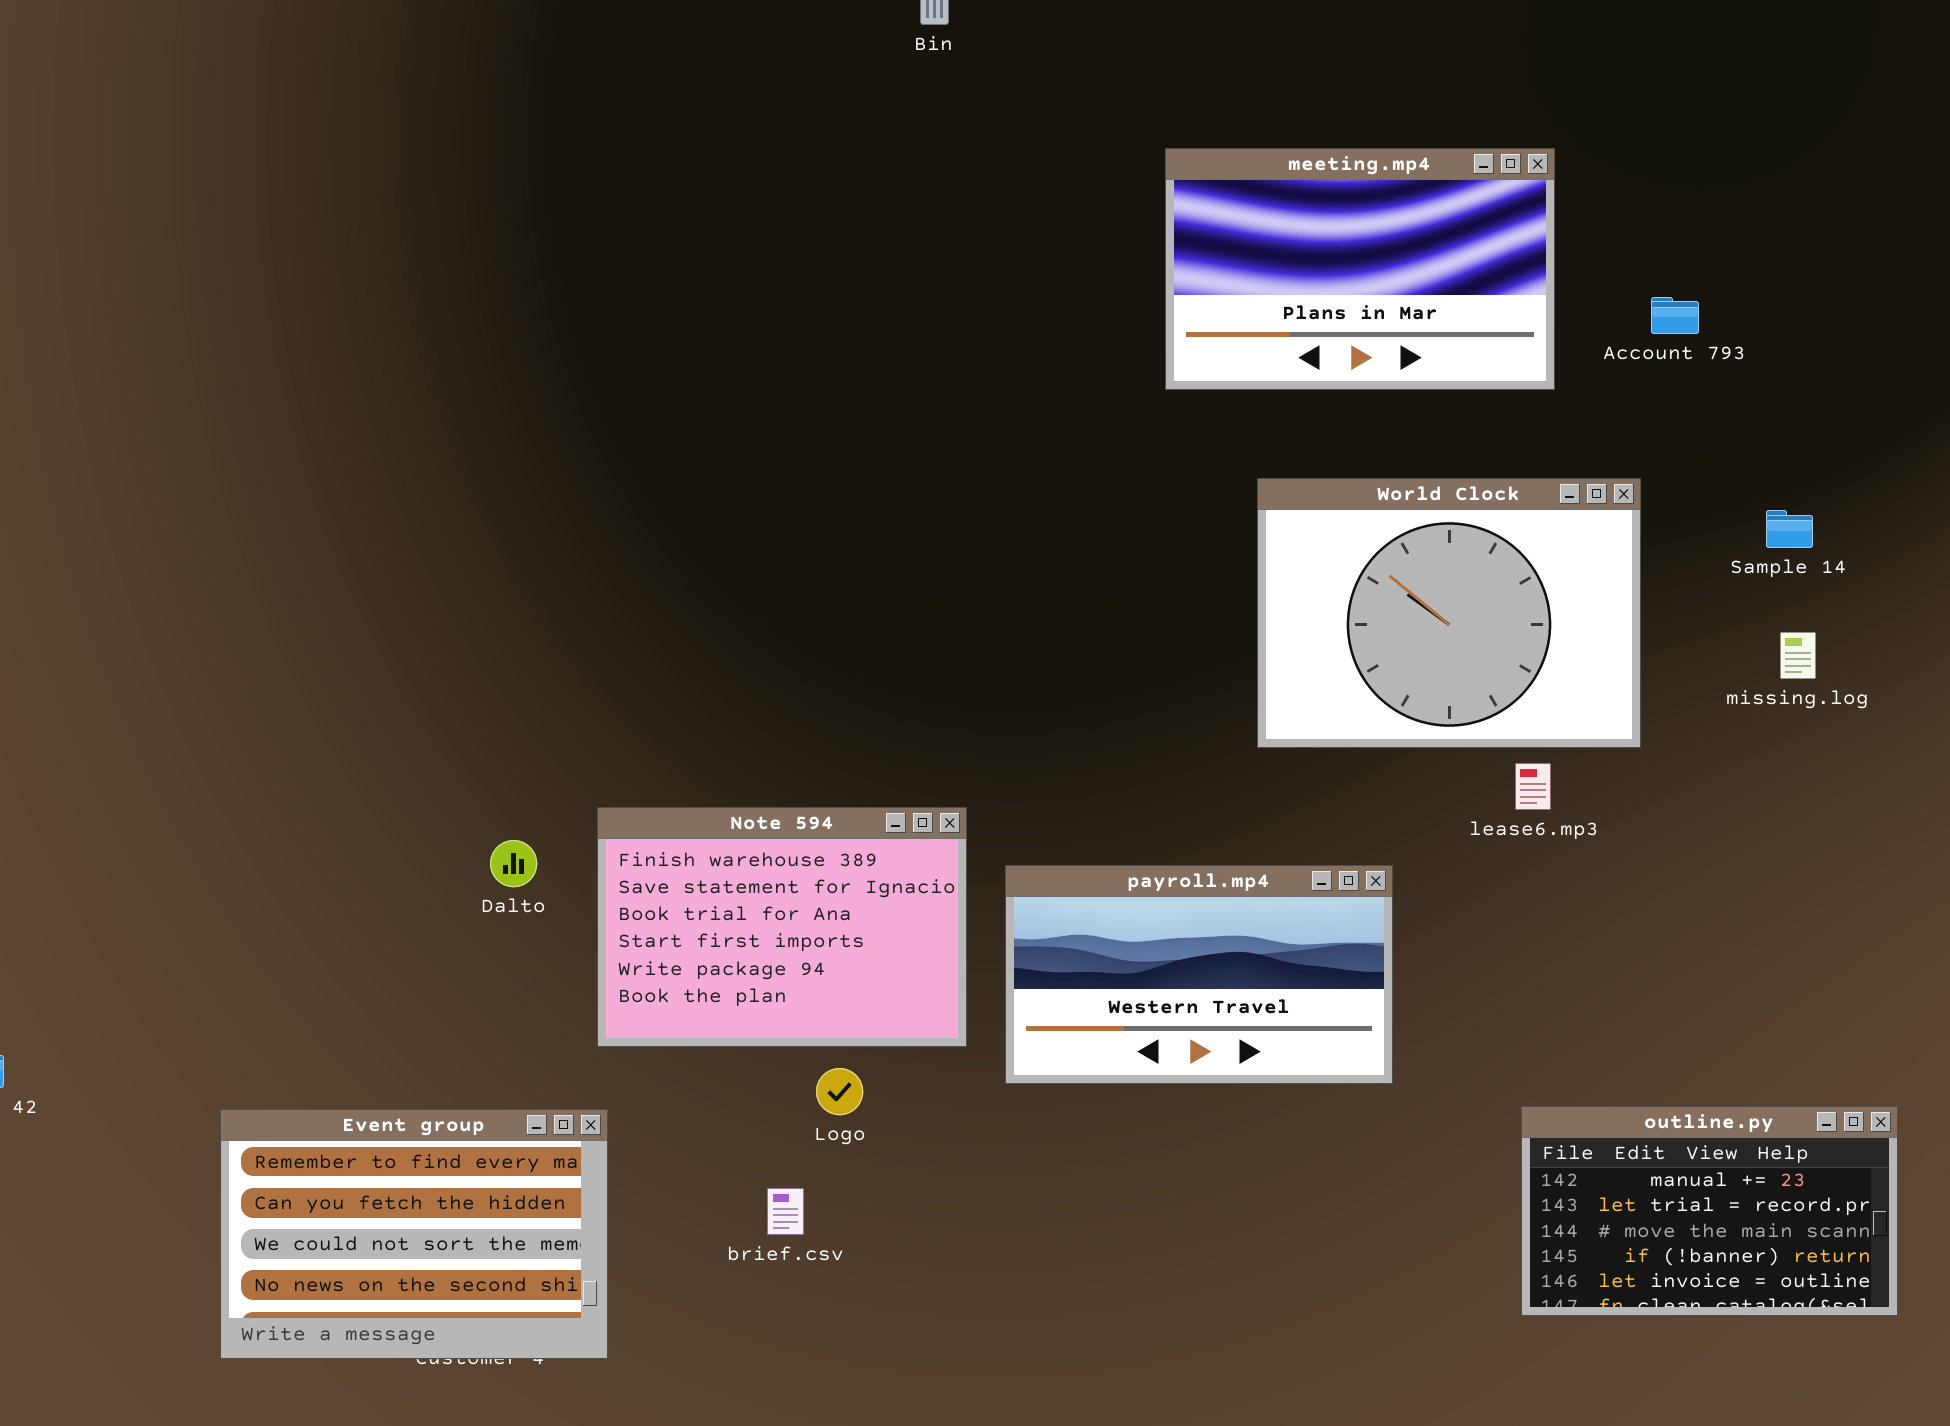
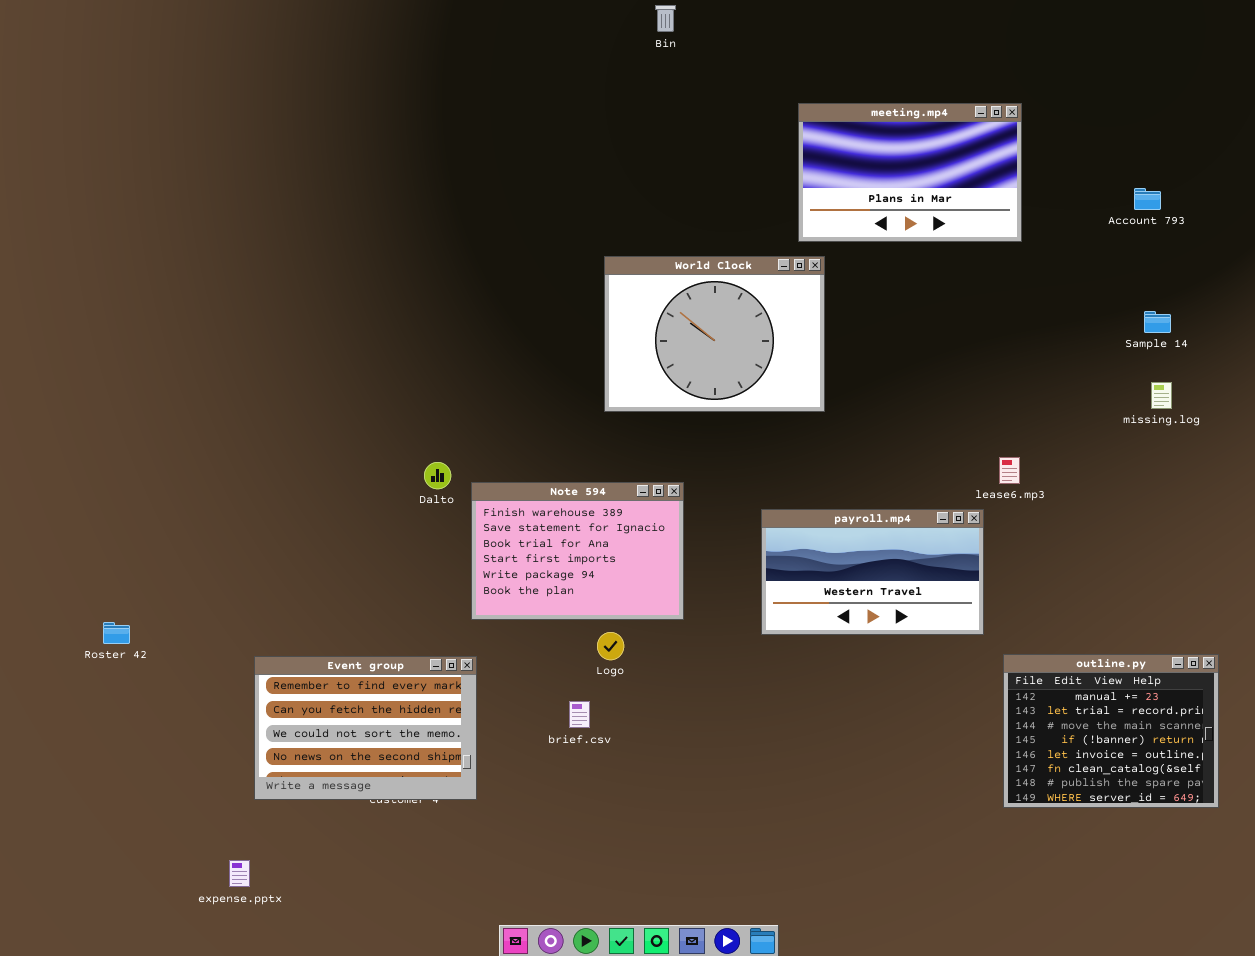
Account 793: [1651,297,1699,334] -> [1134,188,1161,210], moved
World Clock: [1257,478,1641,748] -> [604,256,825,412], moved
Dalto: [490,840,537,887] -> [424,462,451,489], moved
payroll.mp4: [1005,865,1393,1084] -> [761,509,984,635], moved
outline.py: [1521,1106,1898,1316] -> [1003,654,1219,808], resized

